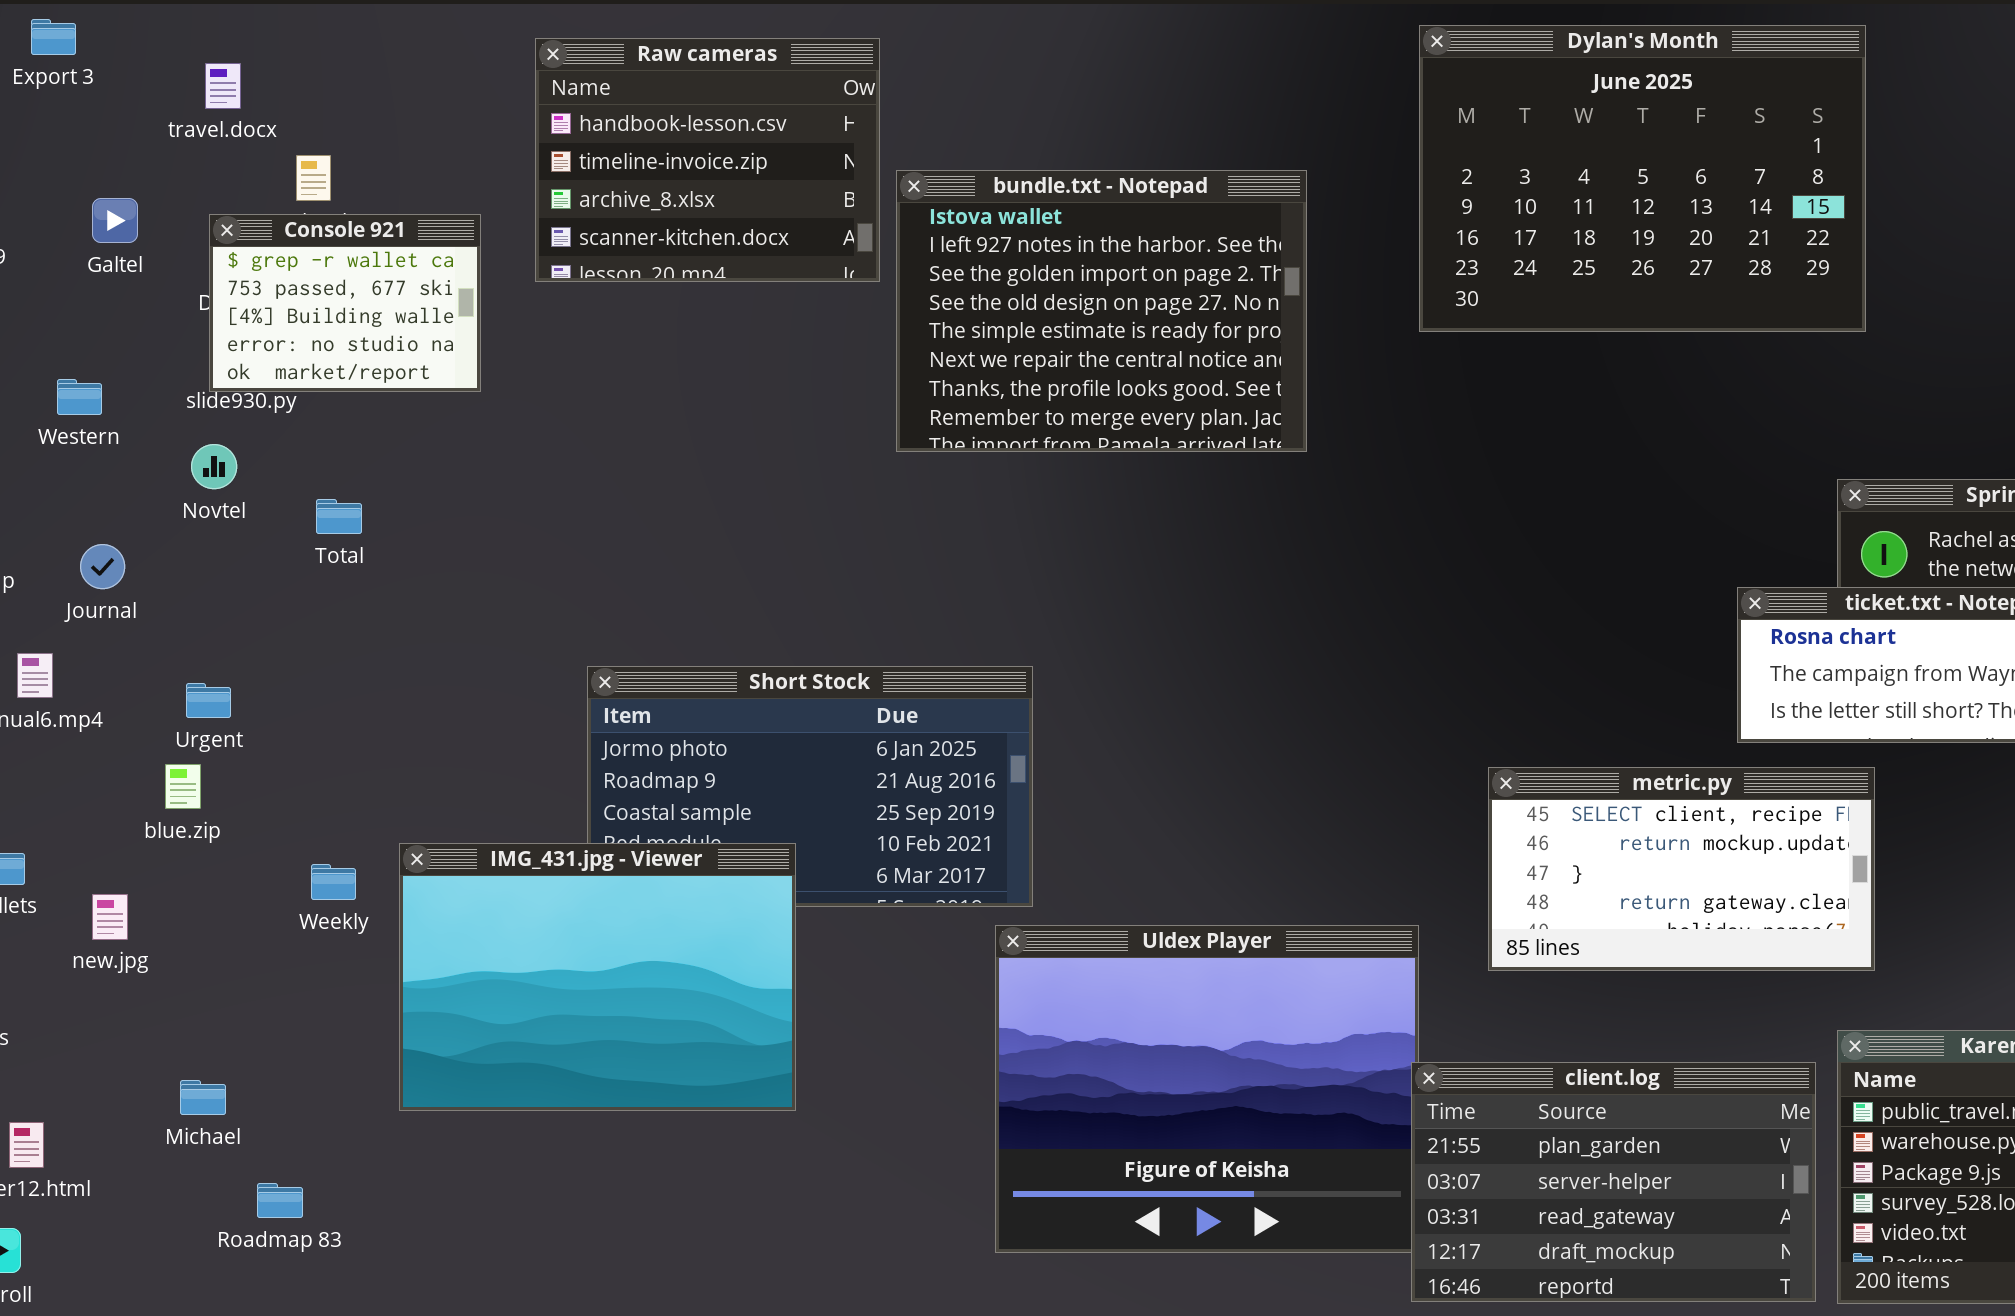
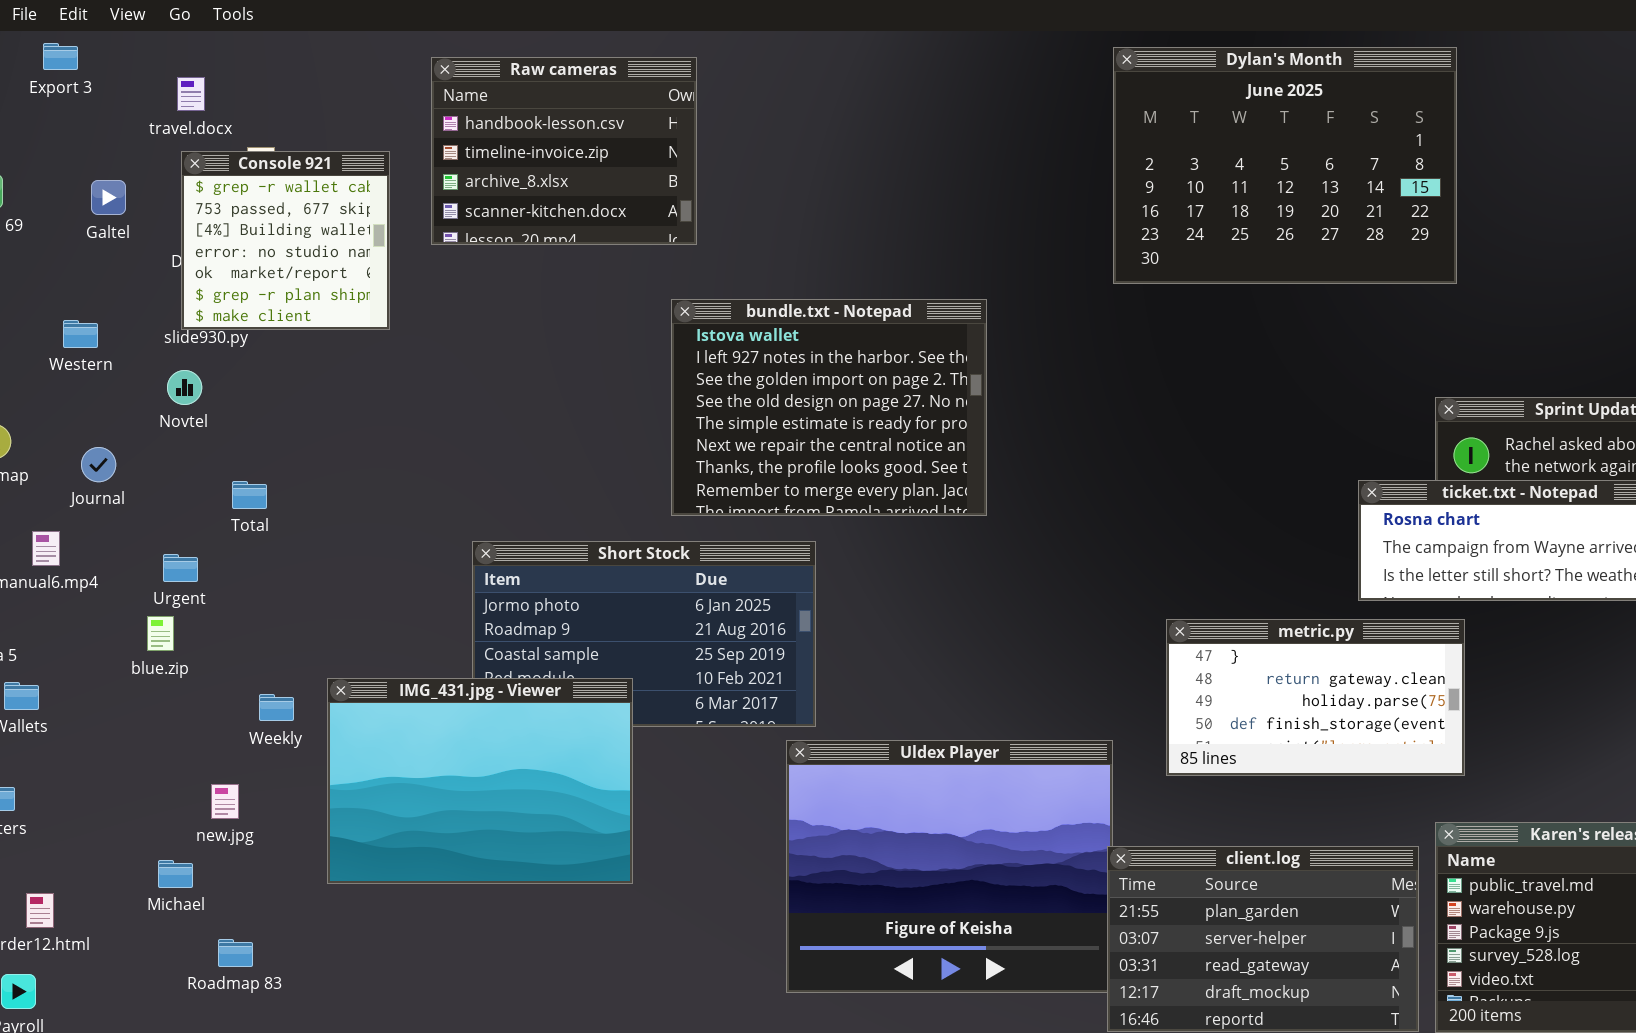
bundle.txt - Notepad: [896,170,1307,452] -> [671,299,987,516], moved
Console 921: [209,214,481,392] -> [181,151,390,330], resized
Total: [316,499,362,534] -> [232,481,267,509], moved
metric.py: [1488,767,1875,971] -> [1166,619,1465,776], scrolled down 2 rows
new.jpg: [92,894,128,940] -> [211,784,239,819], moved

